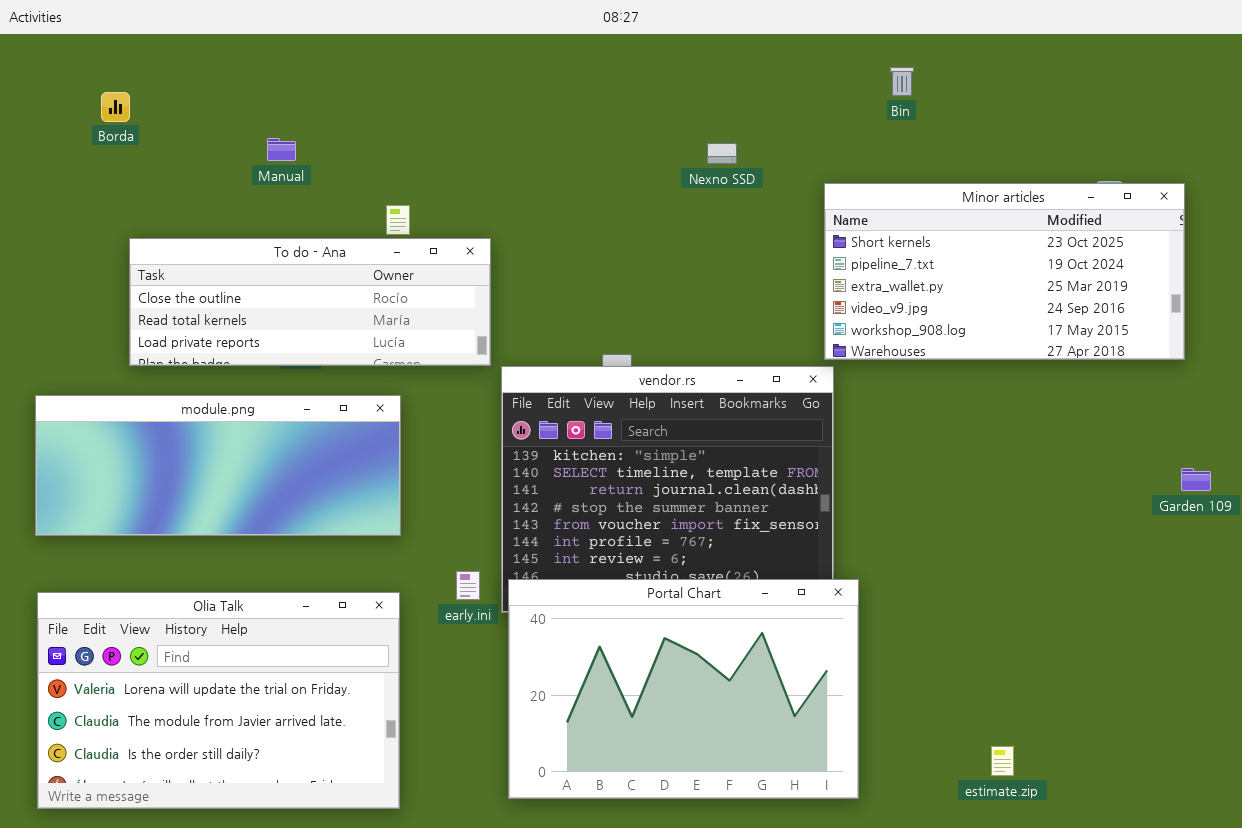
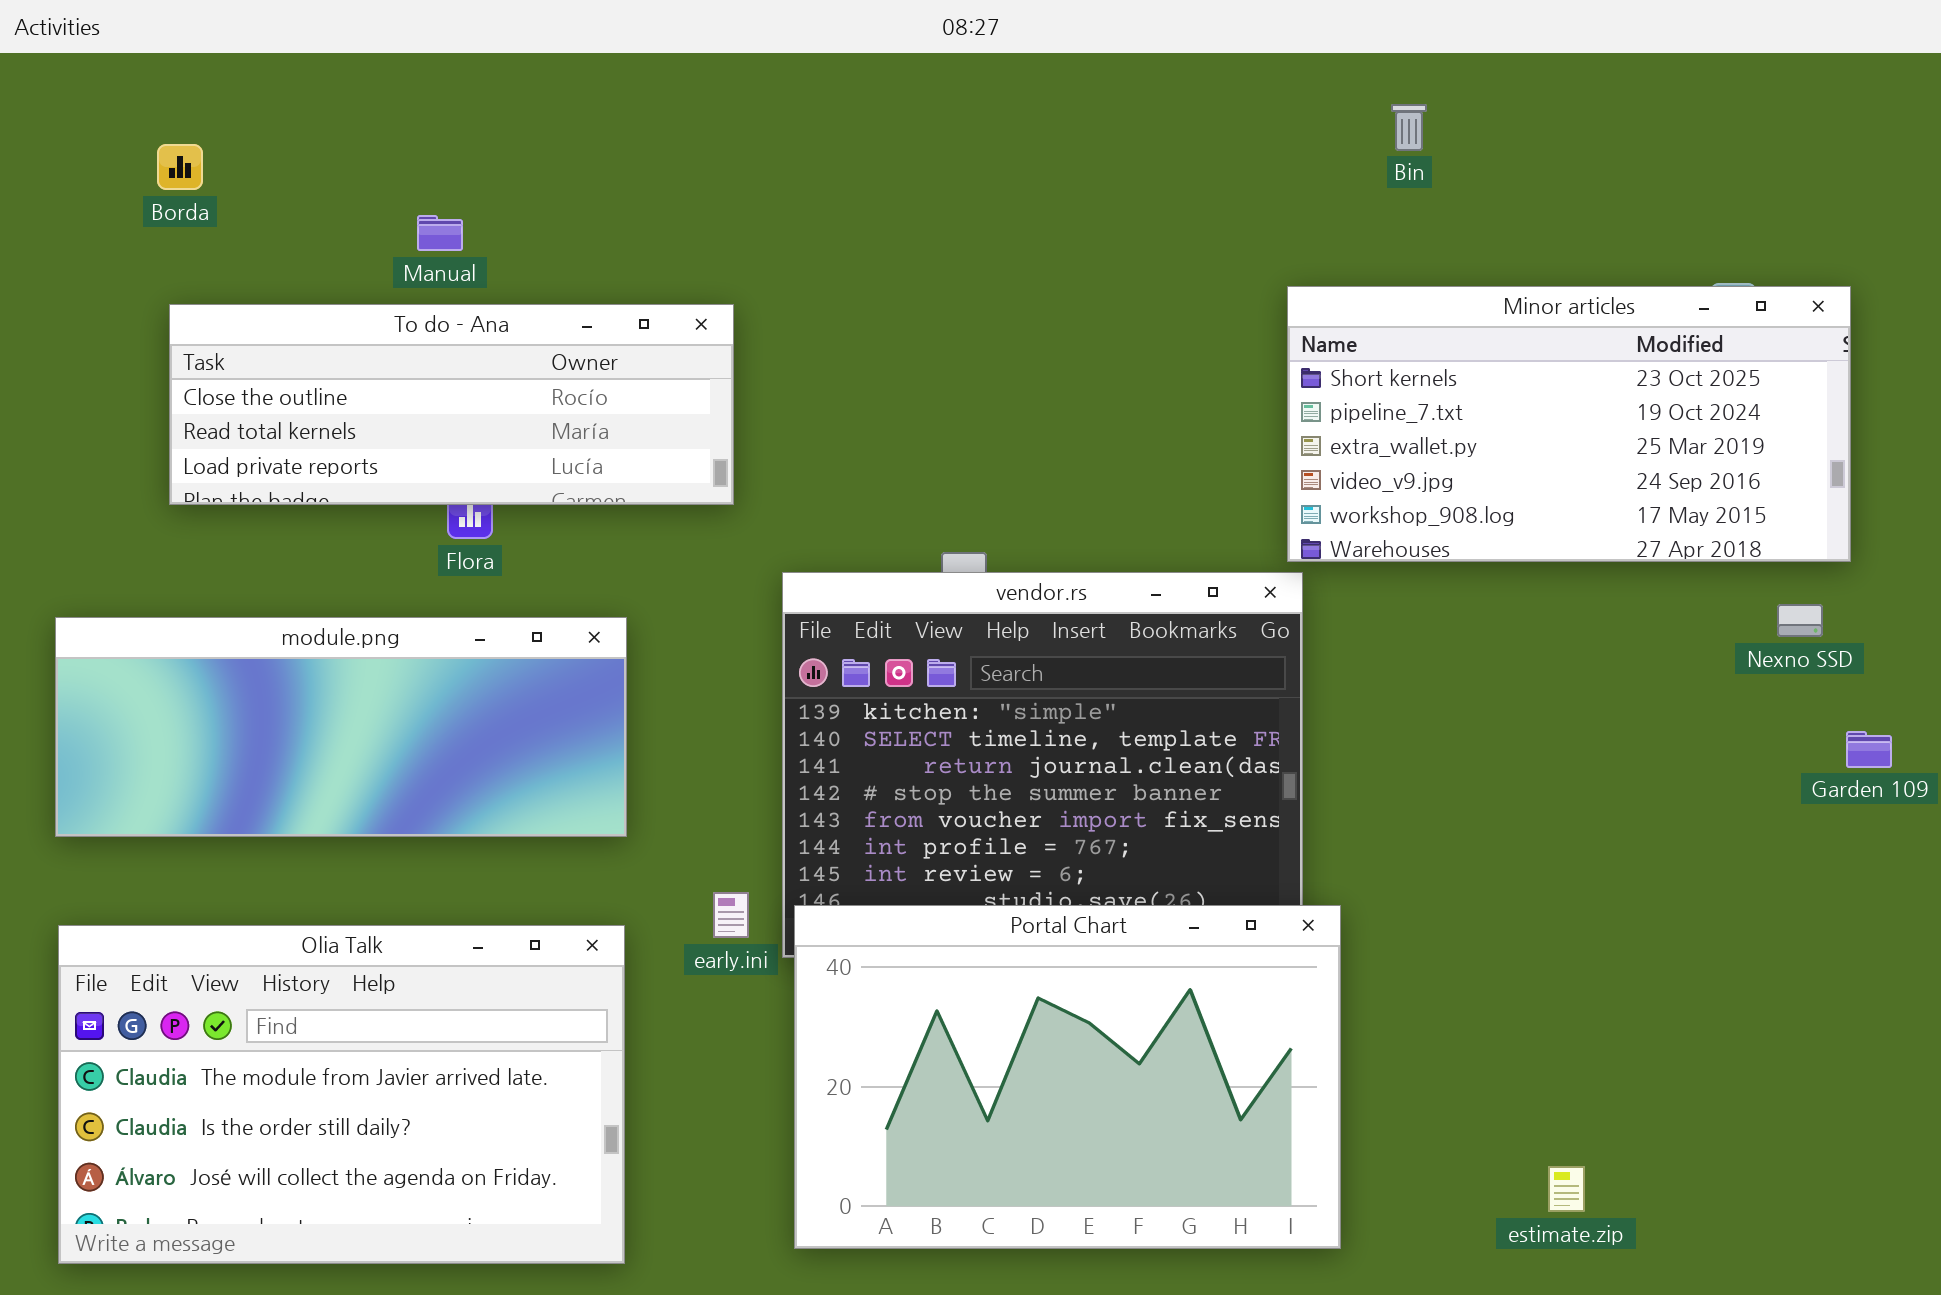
Nexno SSD: [707,143,737,164] -> [1777,604,1823,637], moved
To do - Ana: [129,238,491,366] -> [169,304,734,505], moved
Olia Talk: [37,592,400,809] -> [58,925,625,1264], scrolled down 1 row

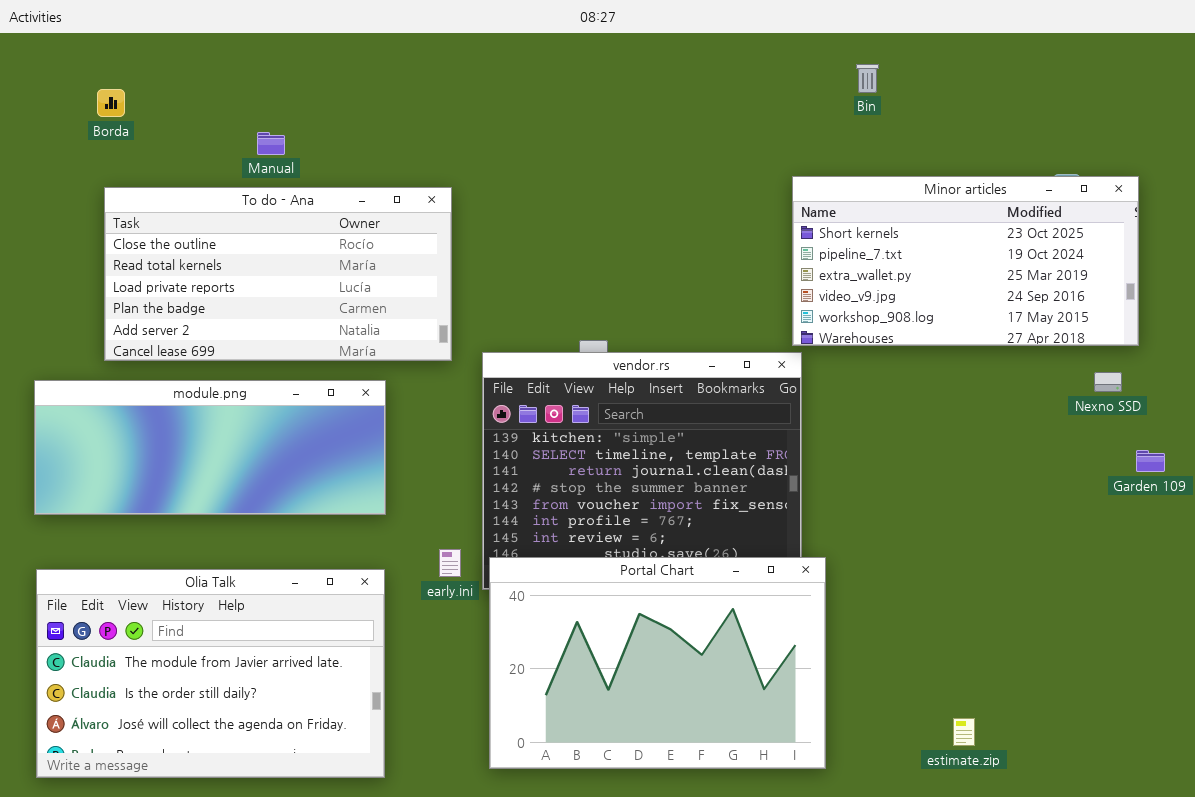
To do - Ana: [169,304,734,505] -> [104,187,452,361], resized

